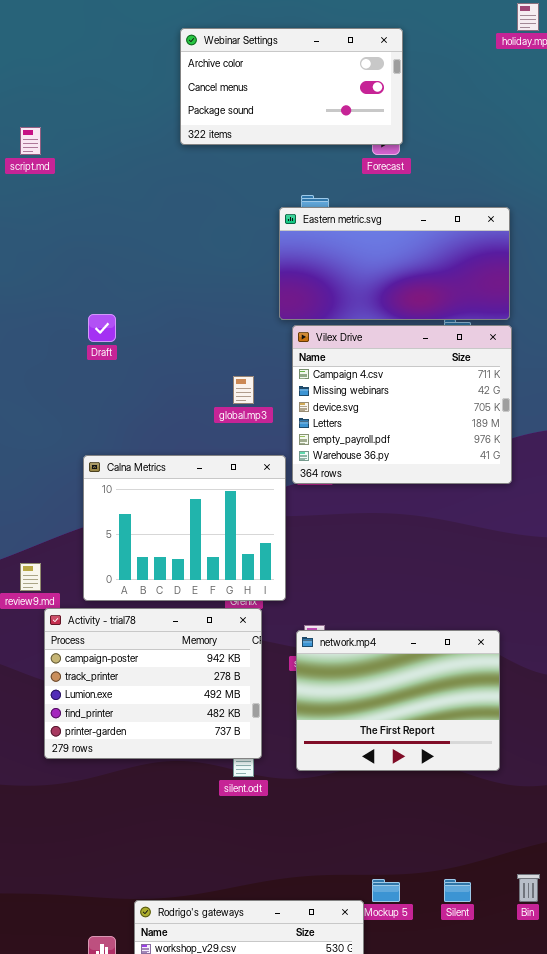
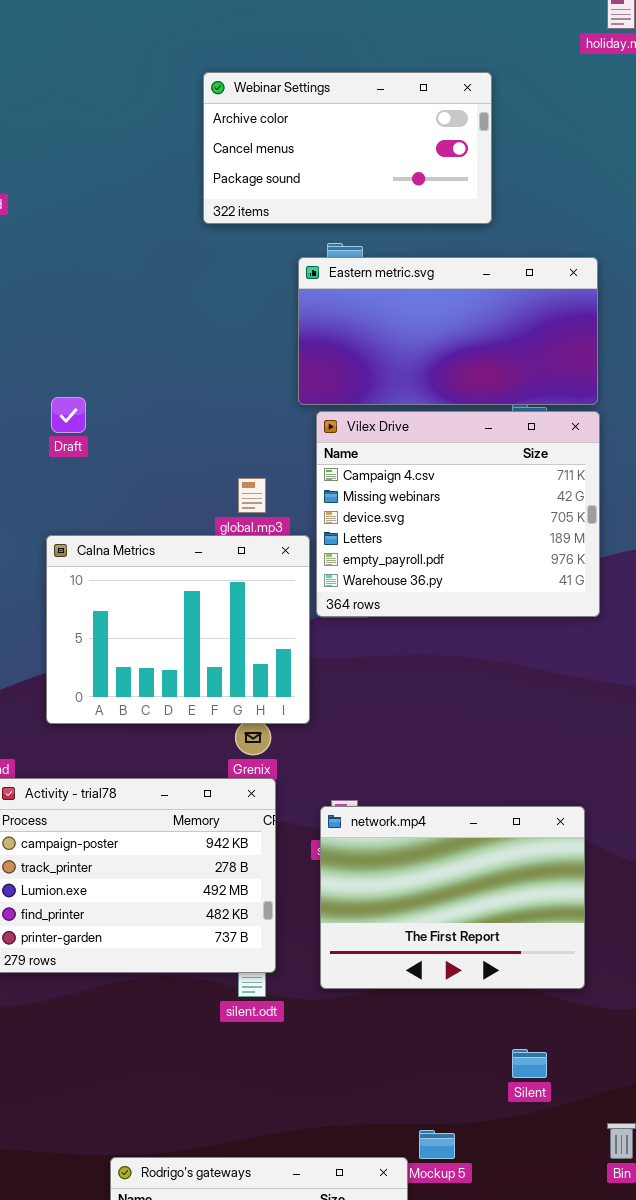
Webinar Settings: [180,28,403,145] -> [203,72,492,224], moved
Calna Metrics: [83,455,286,601] -> [46,535,310,724], moved
Silent: [444,879,471,902] -> [512,1049,547,1078], moved

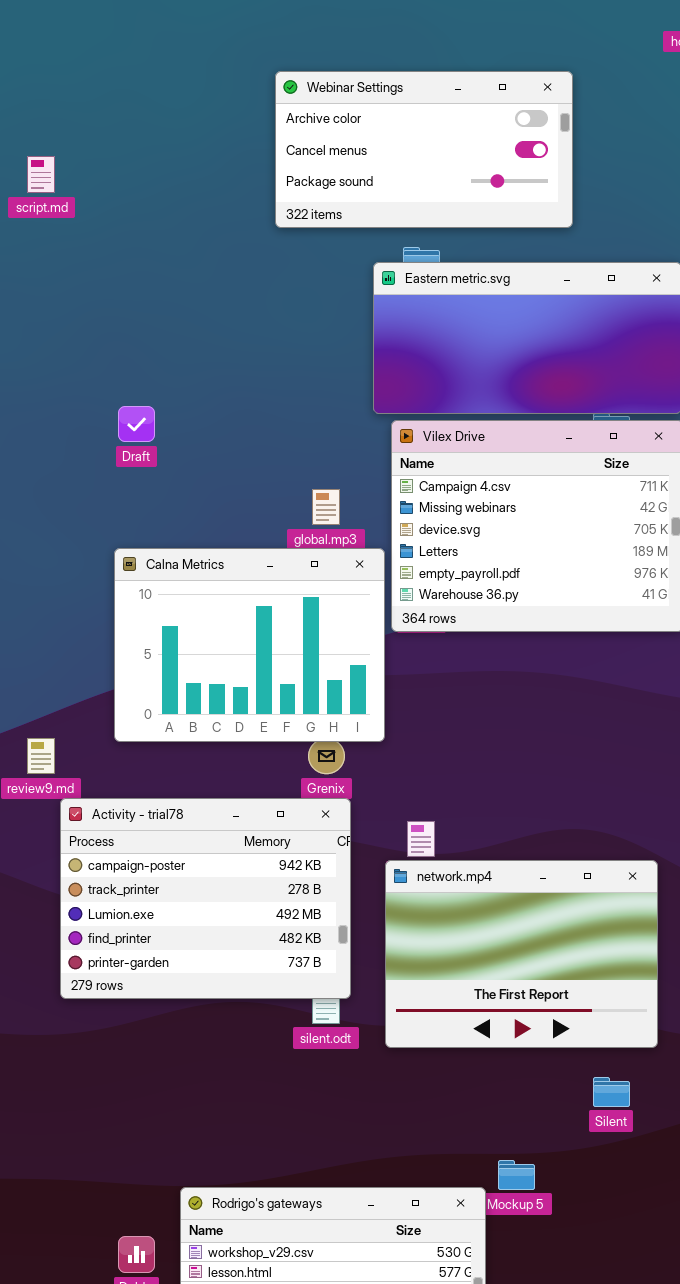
network.mp4: [320,806,585,989] -> [385,860,658,1048], moved

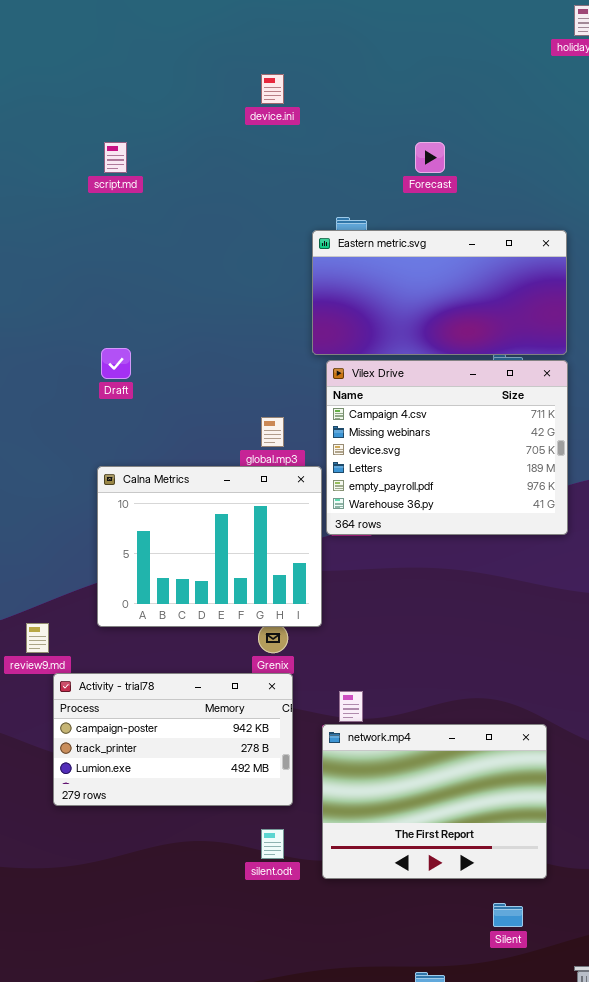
Webinar Settings: [275,71,573,228] -> none, closed
script.md: [27,156,55,193] -> [104,142,127,173], moved
Activity - trial78: [60,798,351,999] -> [53,673,293,806], resized

